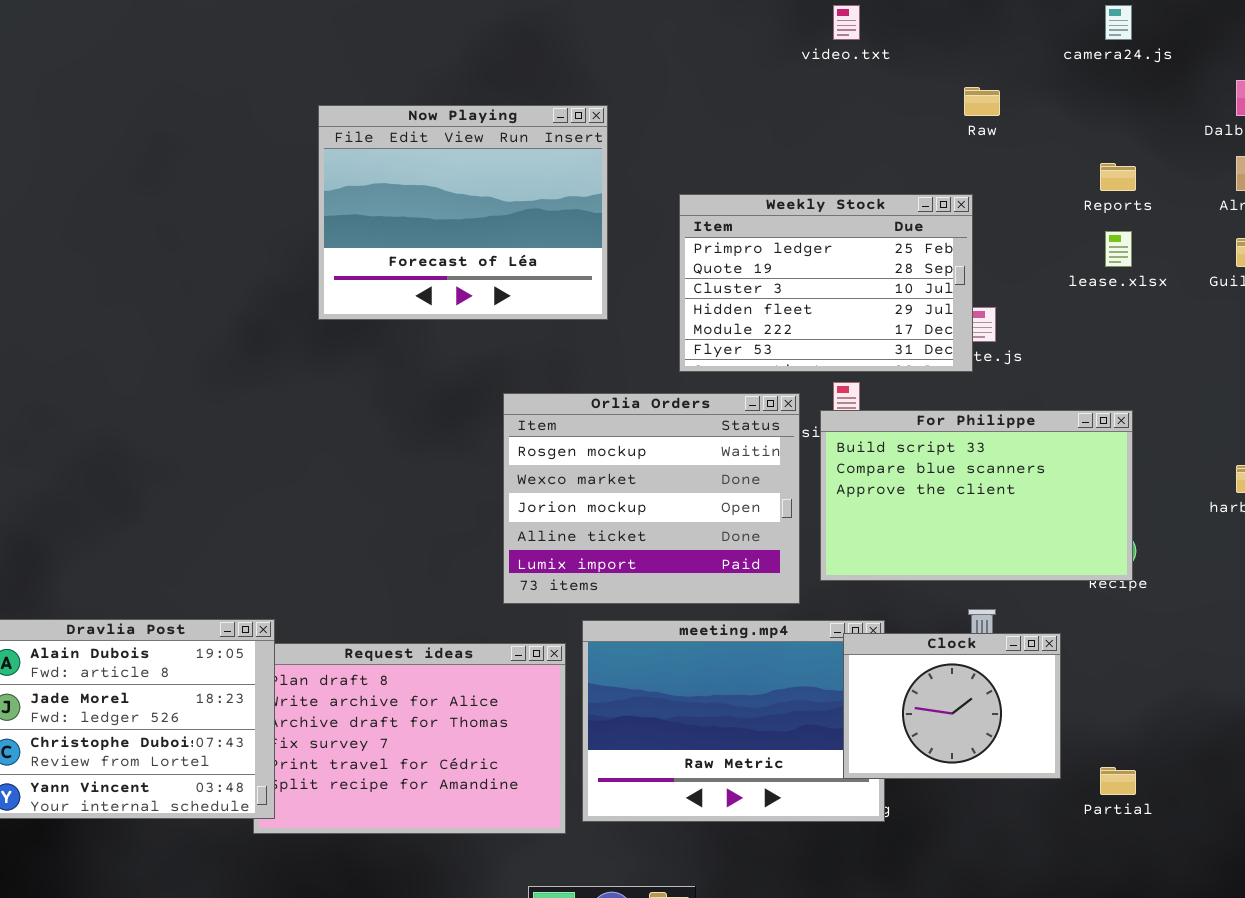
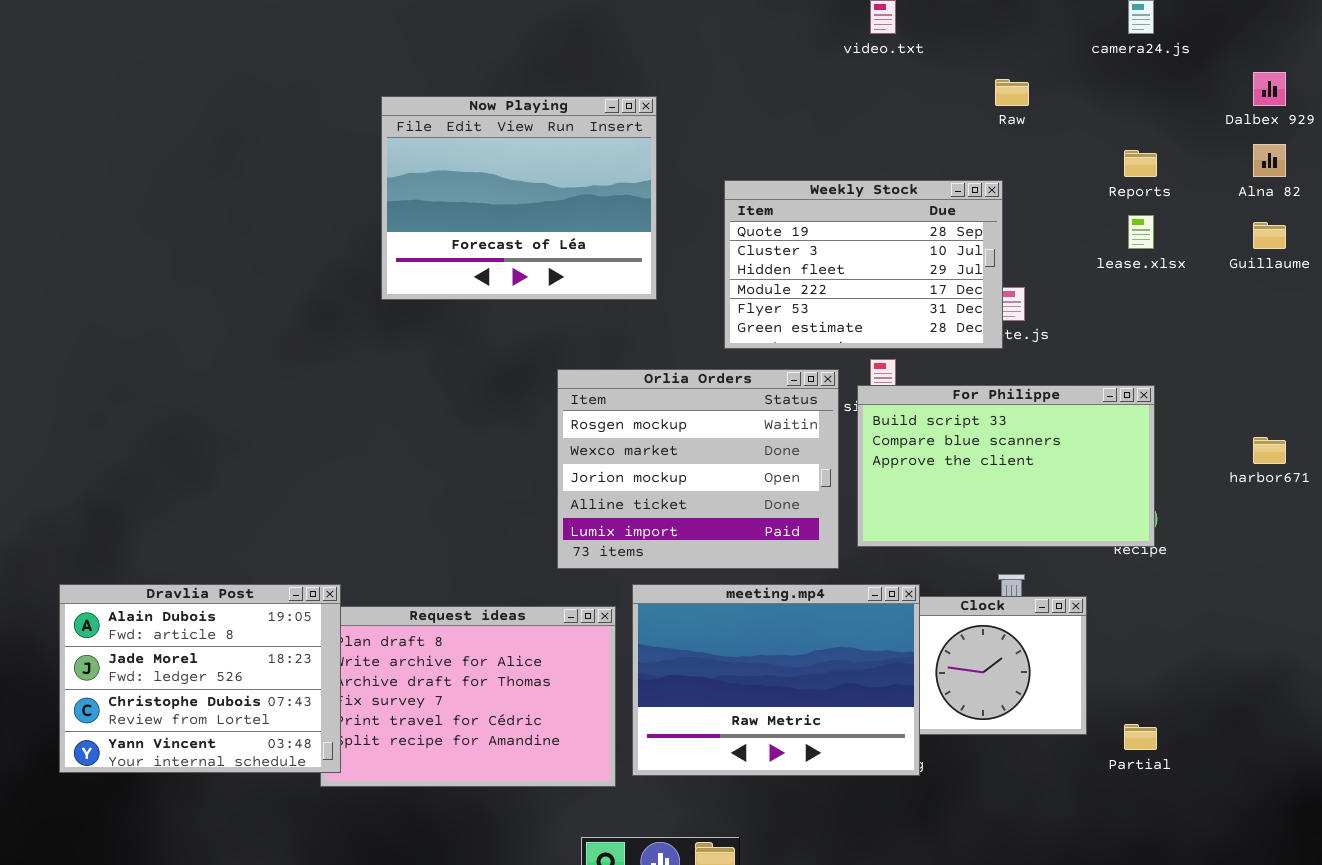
Weekly Stock: [679,194,973,372] -> [724,180,1003,349], scrolled down 1 row
meeting.mp4: [582,620,885,822] -> [632,584,920,776], raised

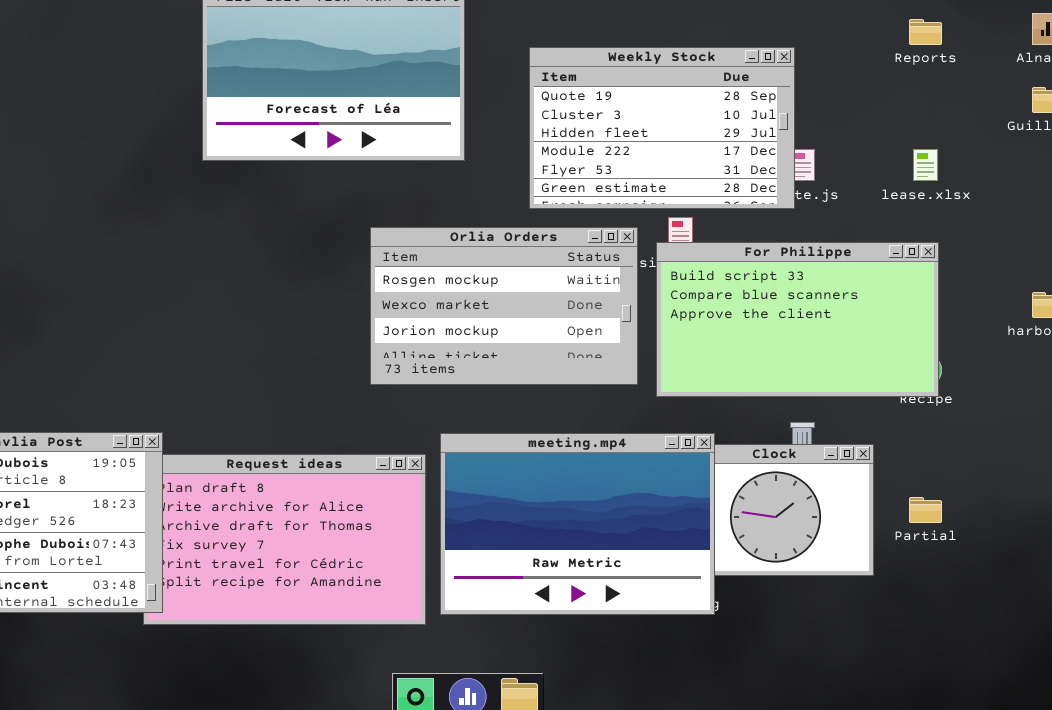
lease.xlsx: [1128,215,1154,249] -> [913,149,938,181], moved
Orlia Orders: [557,369,839,569] -> [370,227,638,385], resized
Partial: [1124,724,1157,750] -> [909,497,942,523], moved

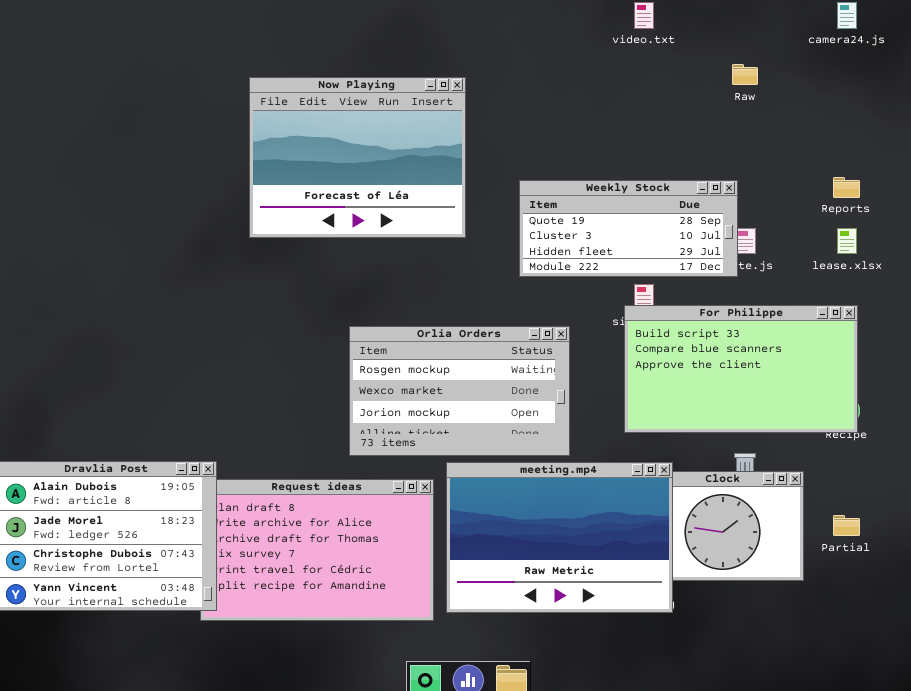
Reports: [909,19,942,45] -> [833,177,860,198], moved
Weekly Stock: [529,47,795,209] -> [519,180,738,277], resized
Orlia Orders: [370,227,638,385] -> [349,326,570,456], moved

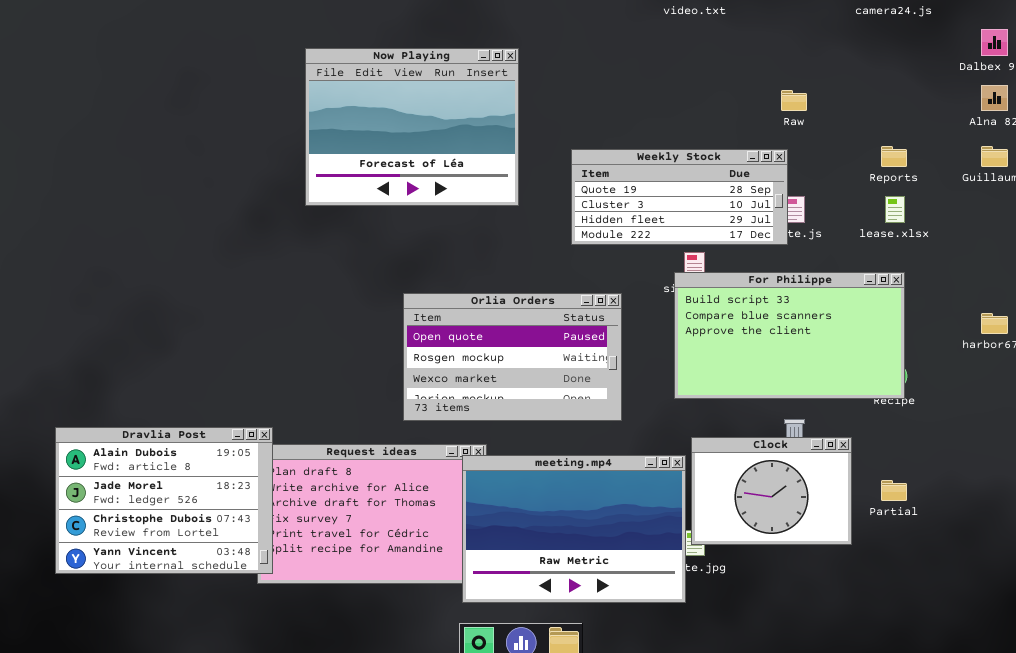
Raw: [732,64,758,85] -> [781,90,807,111], moved
Orlia Orders: [349,326,570,456] -> [403,293,622,421], scrolled up 1 row
meeting.mp4: [446,462,673,613] -> [462,455,686,603], moved

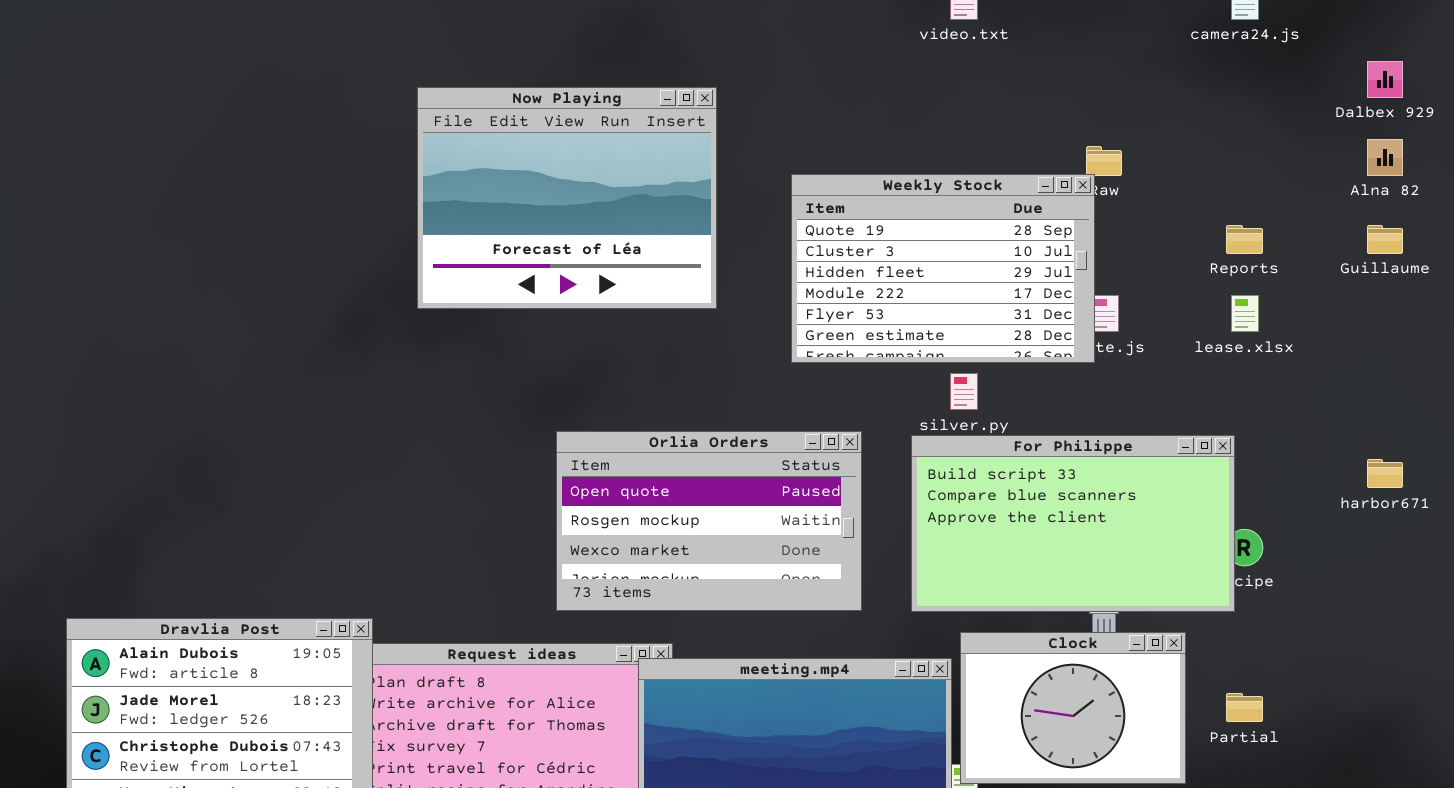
Weekly Stock: [571,149,788,245] -> [791,174,1095,363], resized
For Philippe: [674,272,905,399] -> [911,435,1235,612], moved

